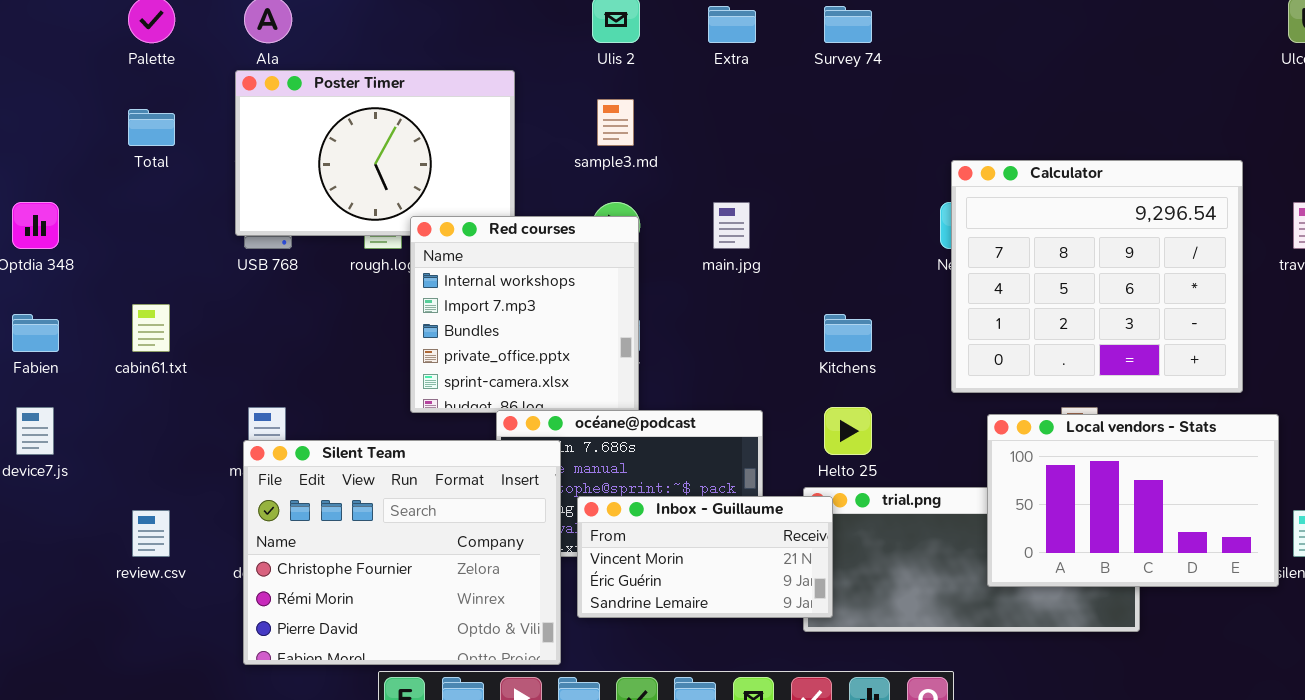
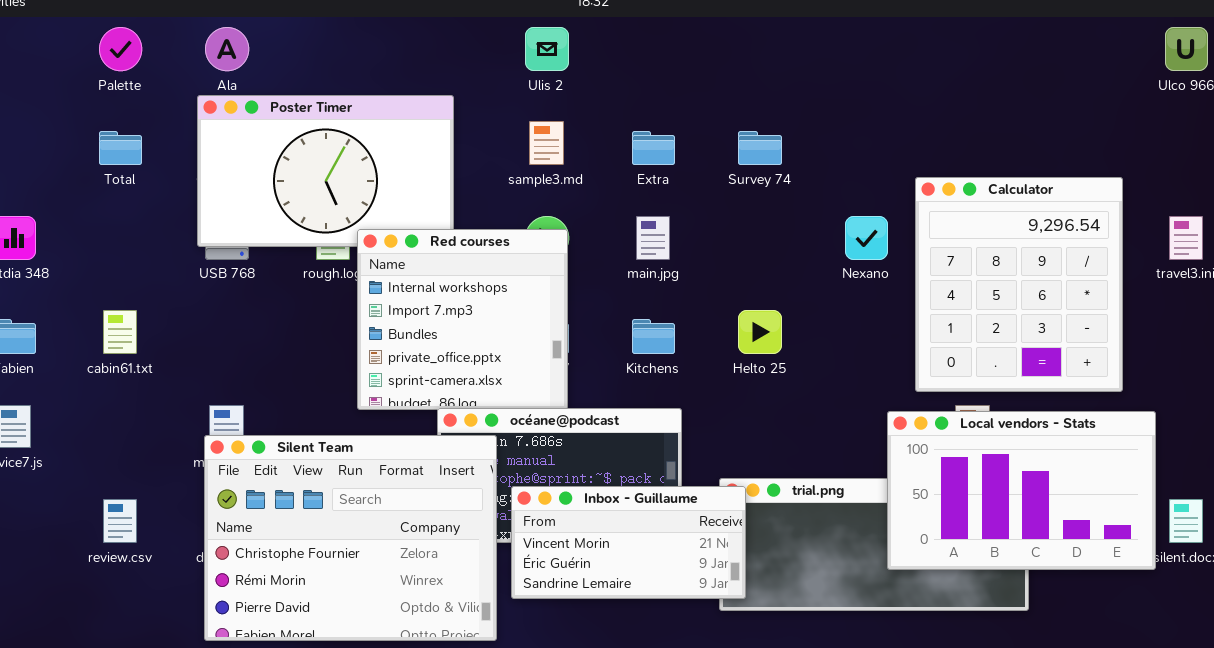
Extra: [708,6,756,43] -> [632,131,675,165], moved
Survey 74: [824,6,872,43] -> [738,131,782,165], moved
Calculator: [951,160,1243,393] -> [915,177,1123,392], resized
Kitchens: [824,314,872,352] -> [632,319,675,354], moved
Helto 25: [824,407,872,455] -> [738,310,782,354], moved

